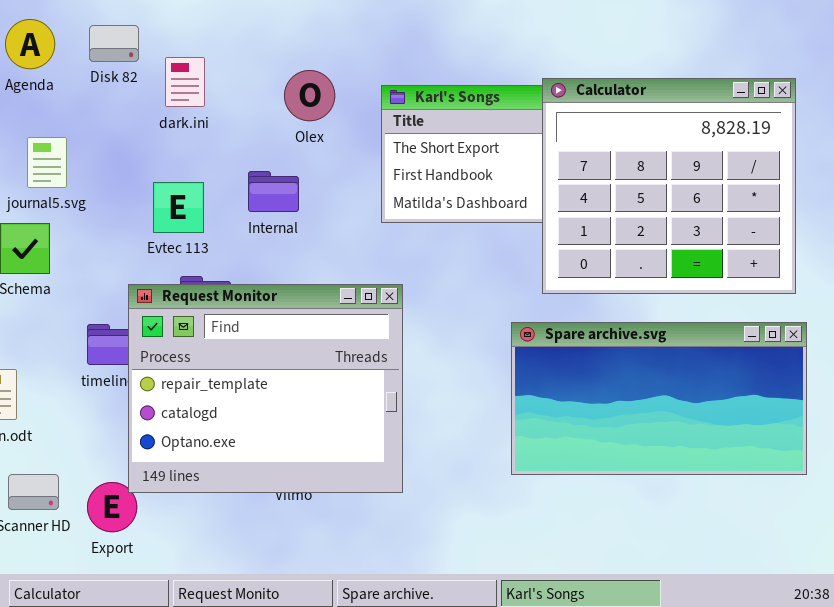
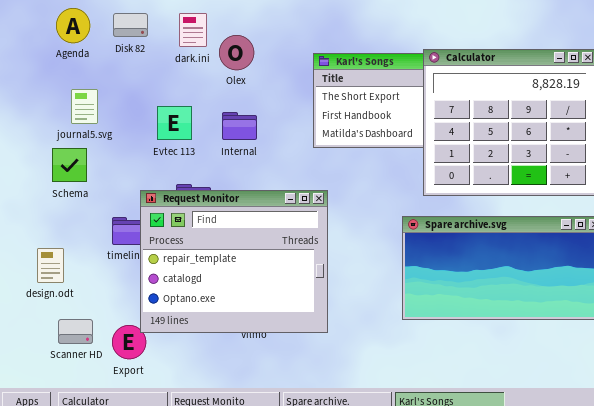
dark.ini: [165,57,205,107] -> [179,13,207,47], moved
Olex: [284,70,335,121] -> [219,35,254,70], moved
Evtec 113: [153,182,204,233] -> [157,106,192,140], moved

